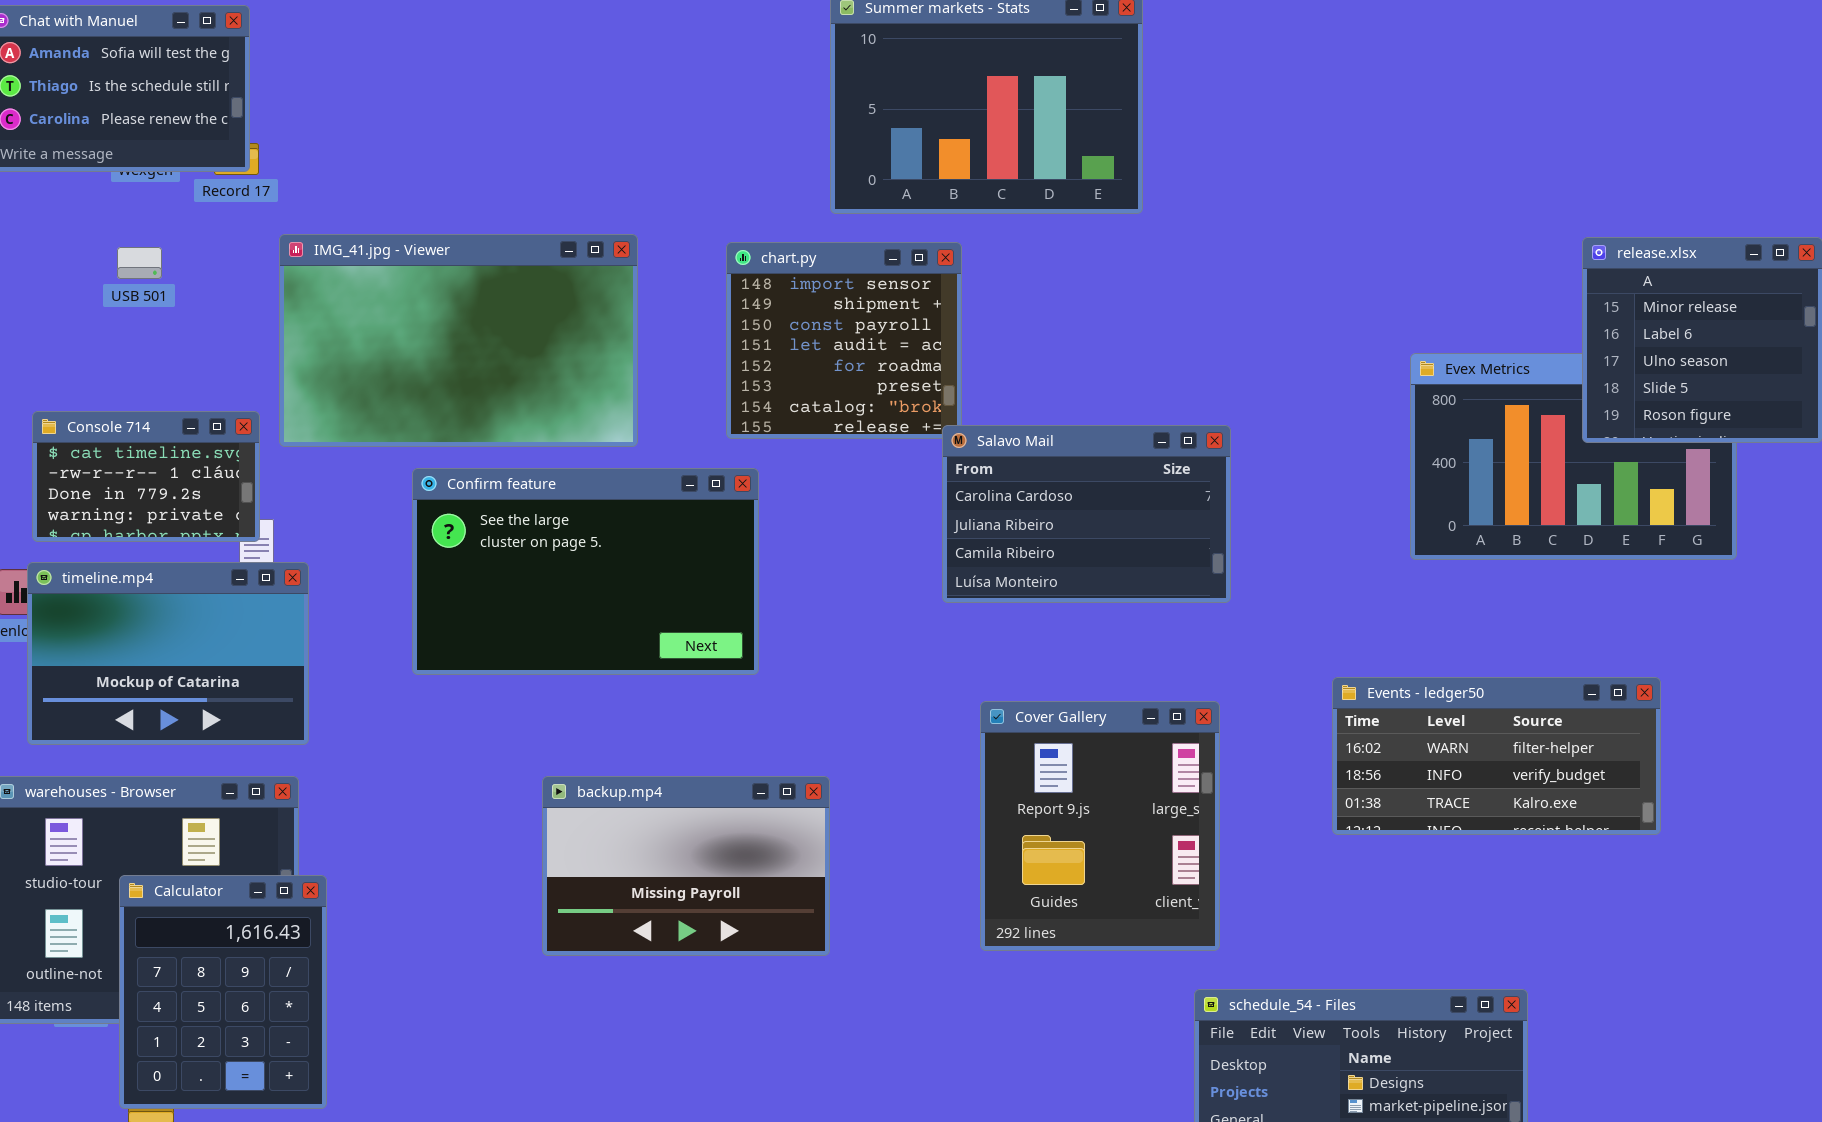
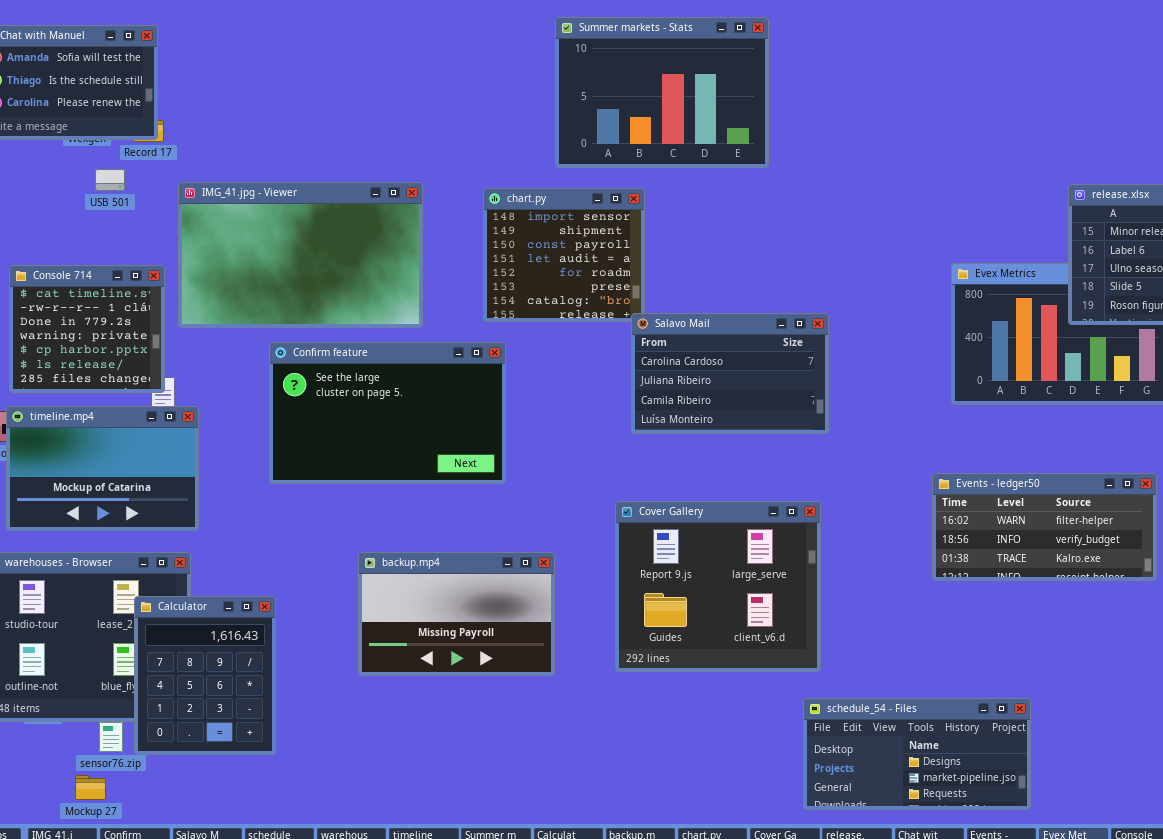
USB 501: [117,247,162,279] -> [95,169,125,191], moved
Console 714: [32,411,260,542] -> [9,265,165,393], resized
Events - ledger50: [1332,677,1661,835] -> [932,473,1157,581], moved
Cover Gallery: [980,701,1220,951] -> [615,501,821,672], resized
Calculator: [119,875,327,1109] -> [134,596,276,755], moved

